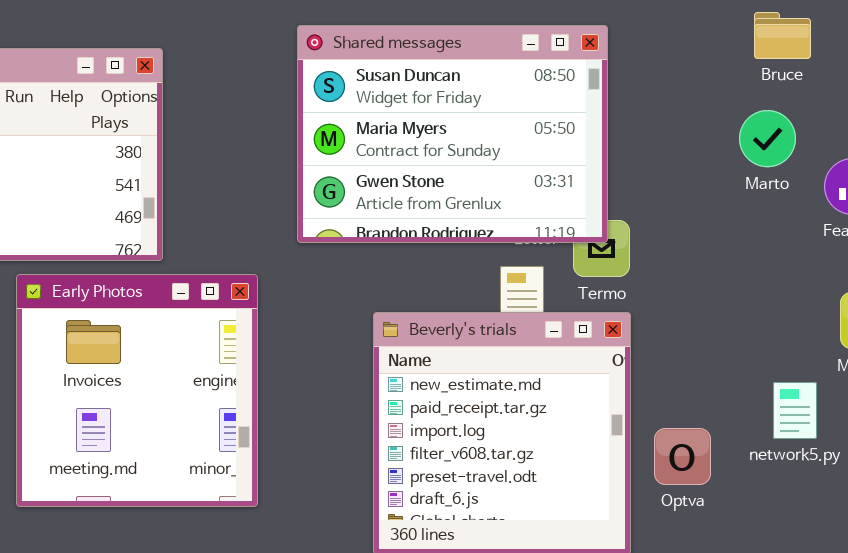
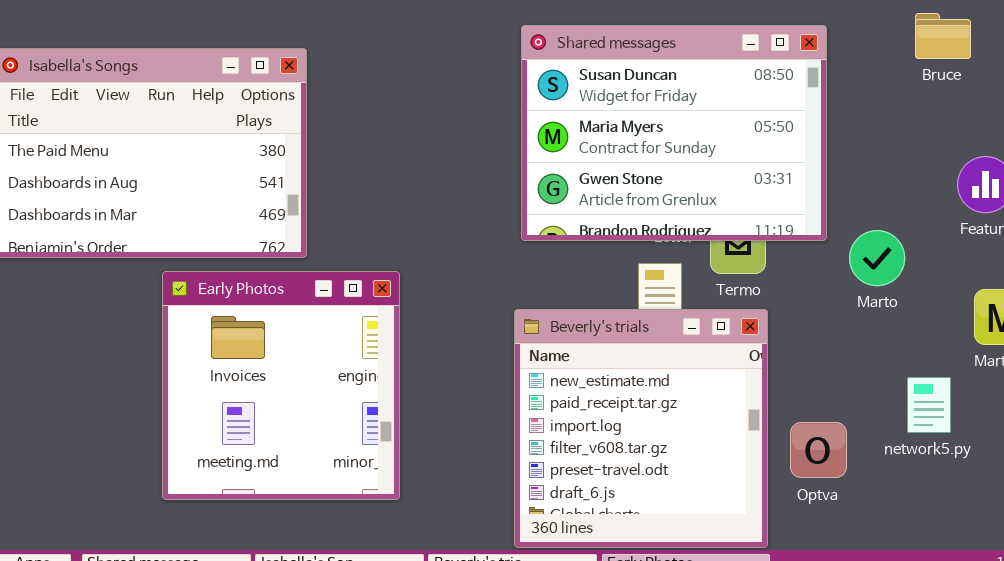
Bruce: [754,12,811,59] -> [915,13,971,59], moved
Shared messages: [297,25,608,243] -> [521,25,827,241], moved
Marto: [739,110,796,167] -> [849,230,905,286], moved

